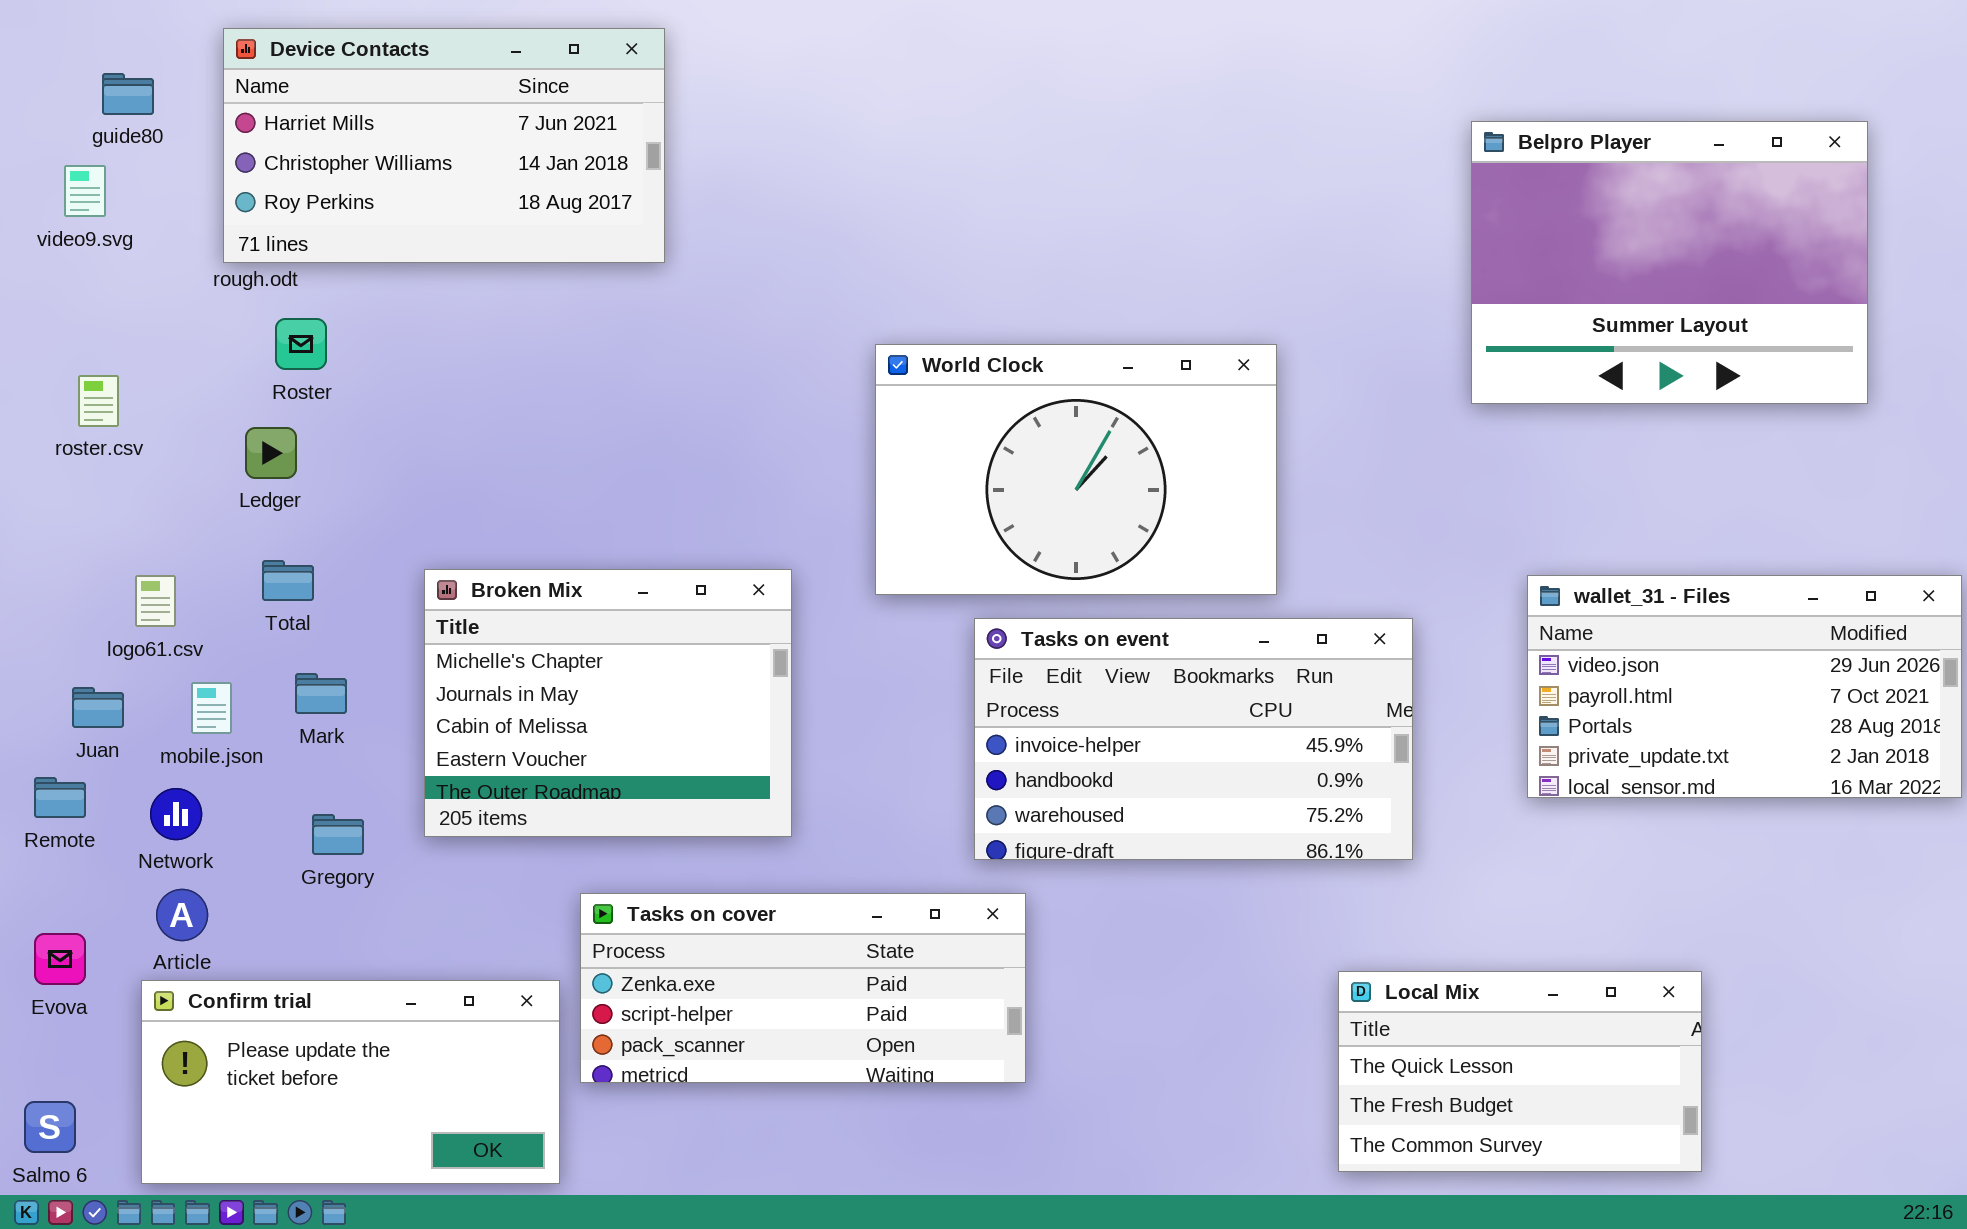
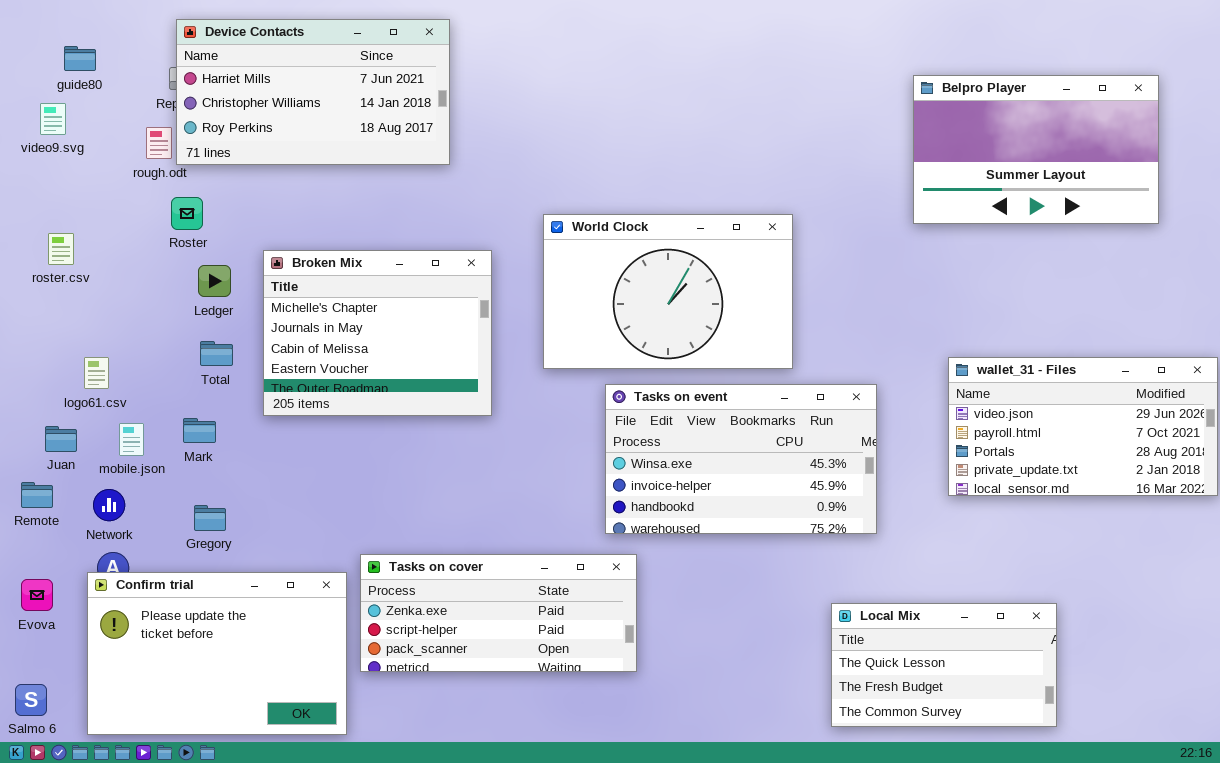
Device Contacts: [223,28,665,263] -> [176,19,450,165], moved
Belpro Player: [1471,121,1868,404] -> [913,75,1159,224], resized
Ledger: [245,427,297,479] -> [198,265,231,297], moved
Total: [262,560,314,601] -> [200,341,233,366], moved
Broken Mix: [424,569,792,837] -> [263,250,492,416], moved
Tasks on event: [974,618,1413,860] -> [605,384,877,534], scrolled up 1 row
Confirm trial: [141,980,560,1184] -> [87,572,347,735], resized

